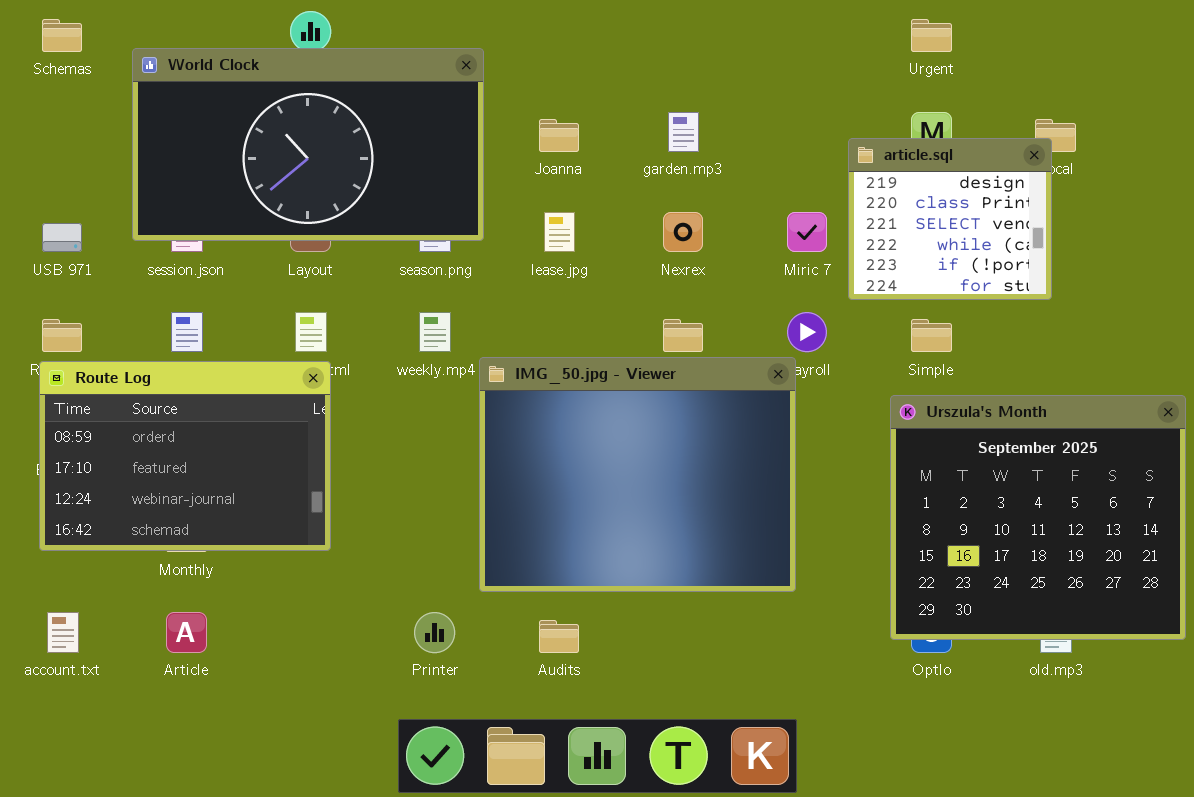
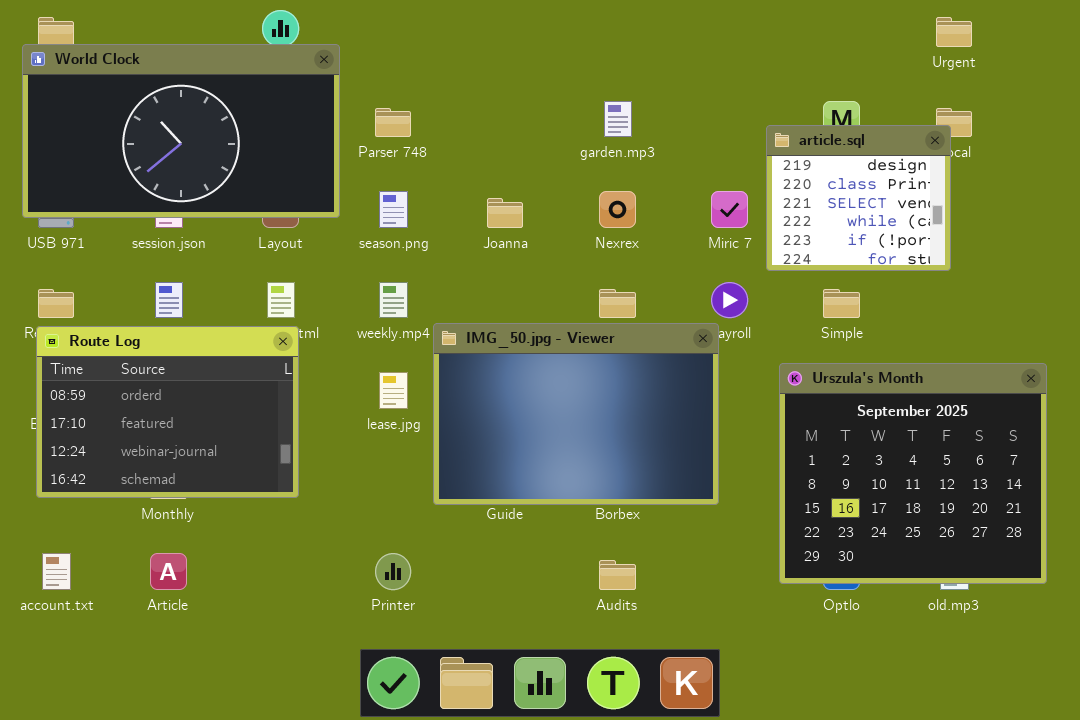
Urgent: [911,19,952,52] -> [936,17,972,47], moved
World Clock: [132,48,484,241] -> [22,44,340,218], moved
Joanna: [539,119,579,152] -> [487,198,523,228], moved
lease.jpg: [544,212,575,252] -> [379,372,408,409], moved
IMG_50.jpg - Viewer: [479,357,796,592] -> [433,323,719,505], resized
Urszula's Month: [890,395,1186,640] -> [779,363,1047,584], moved
Audits: [539,620,579,653] -> [599,560,636,590], moved

